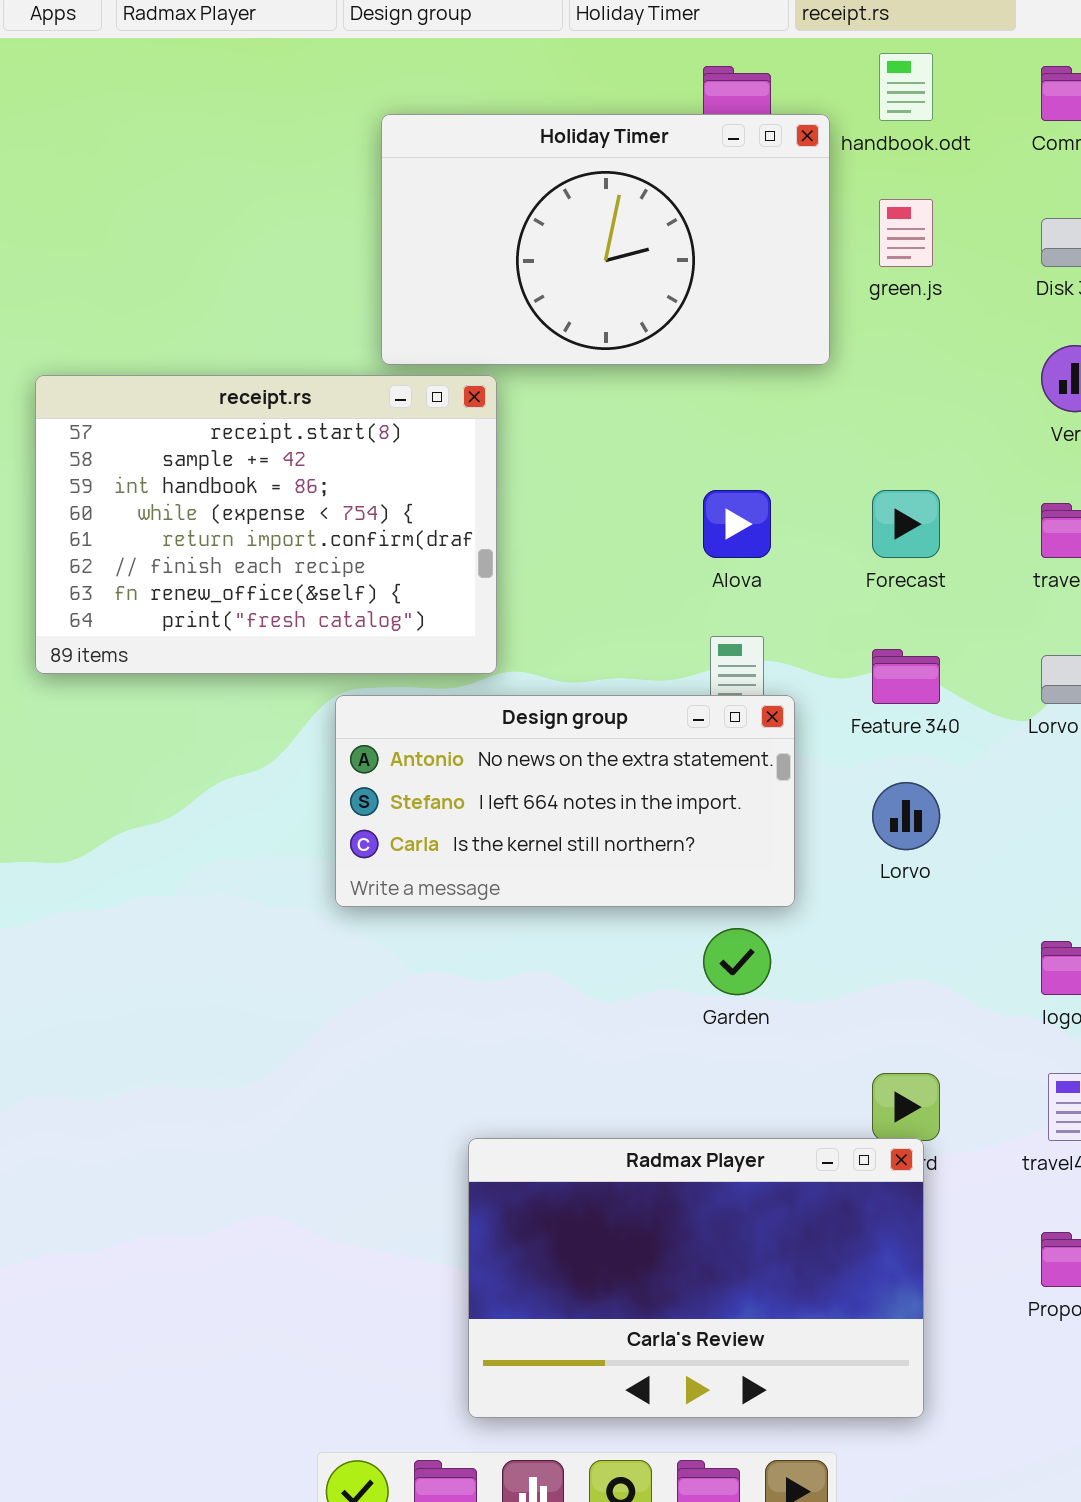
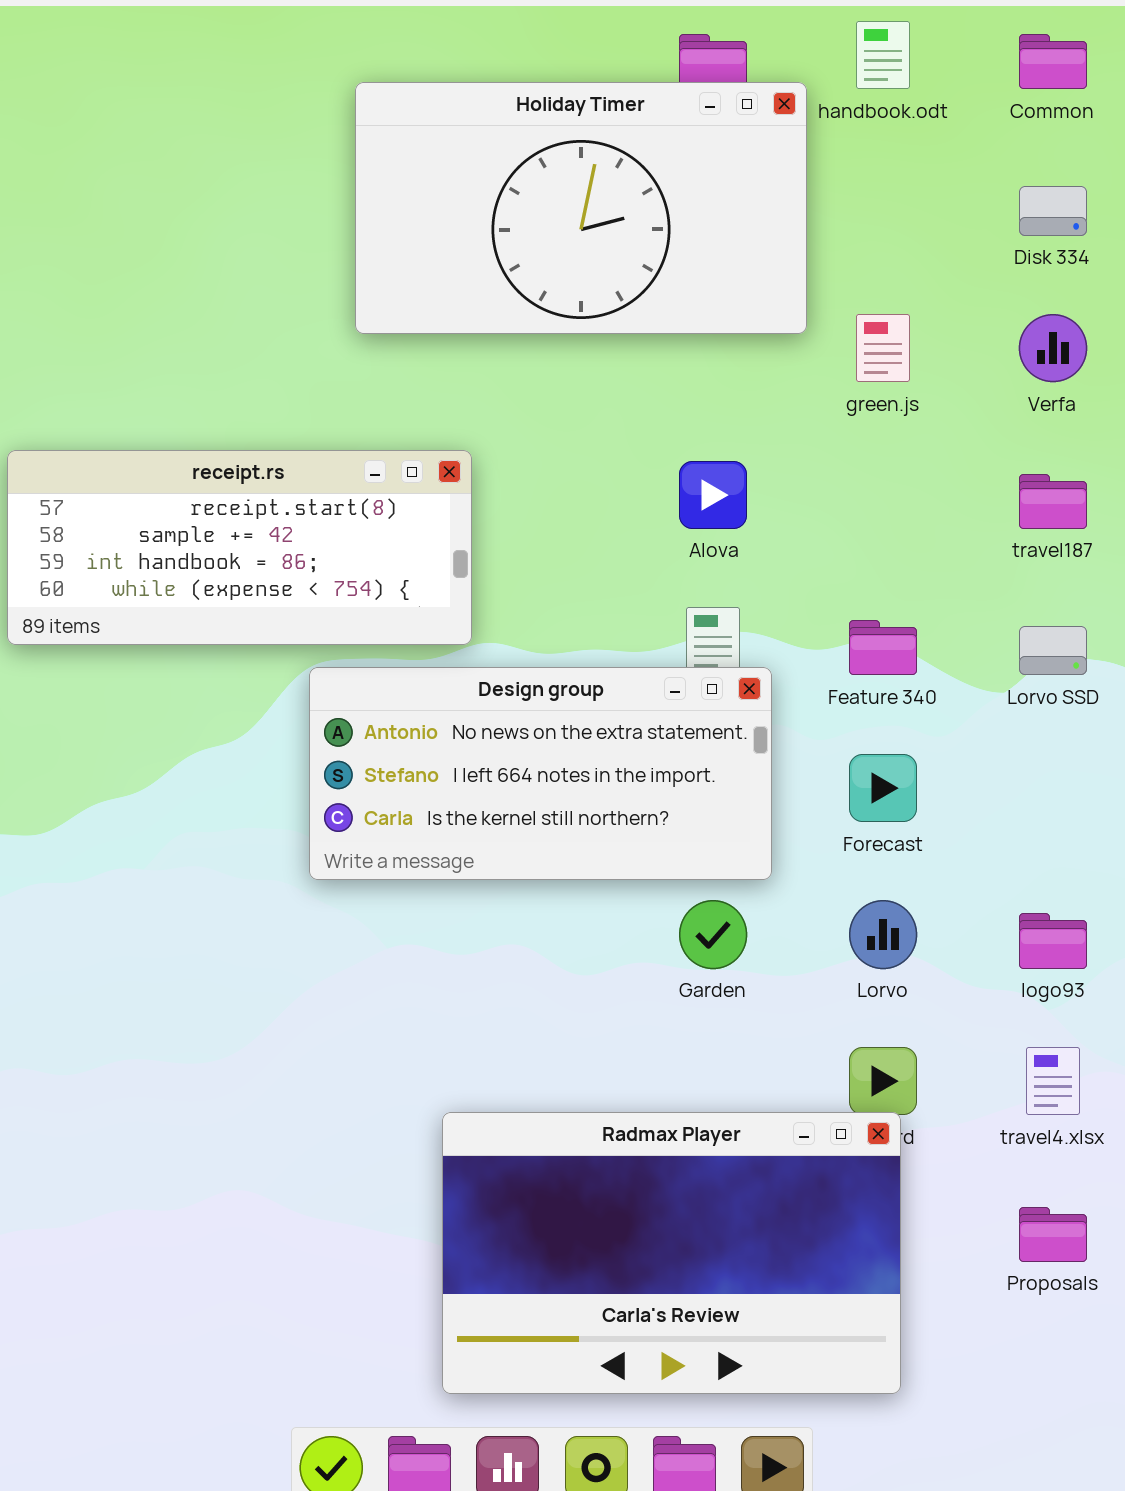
green.js: [879,199,933,267] -> [856,314,910,382], moved
receipt.rs: [35,375,497,674] -> [7,450,472,645], resized
Forecast: [872,490,940,558] -> [849,754,917,822], moved
Lorvo: [872,782,940,850] -> [849,900,917,969], moved

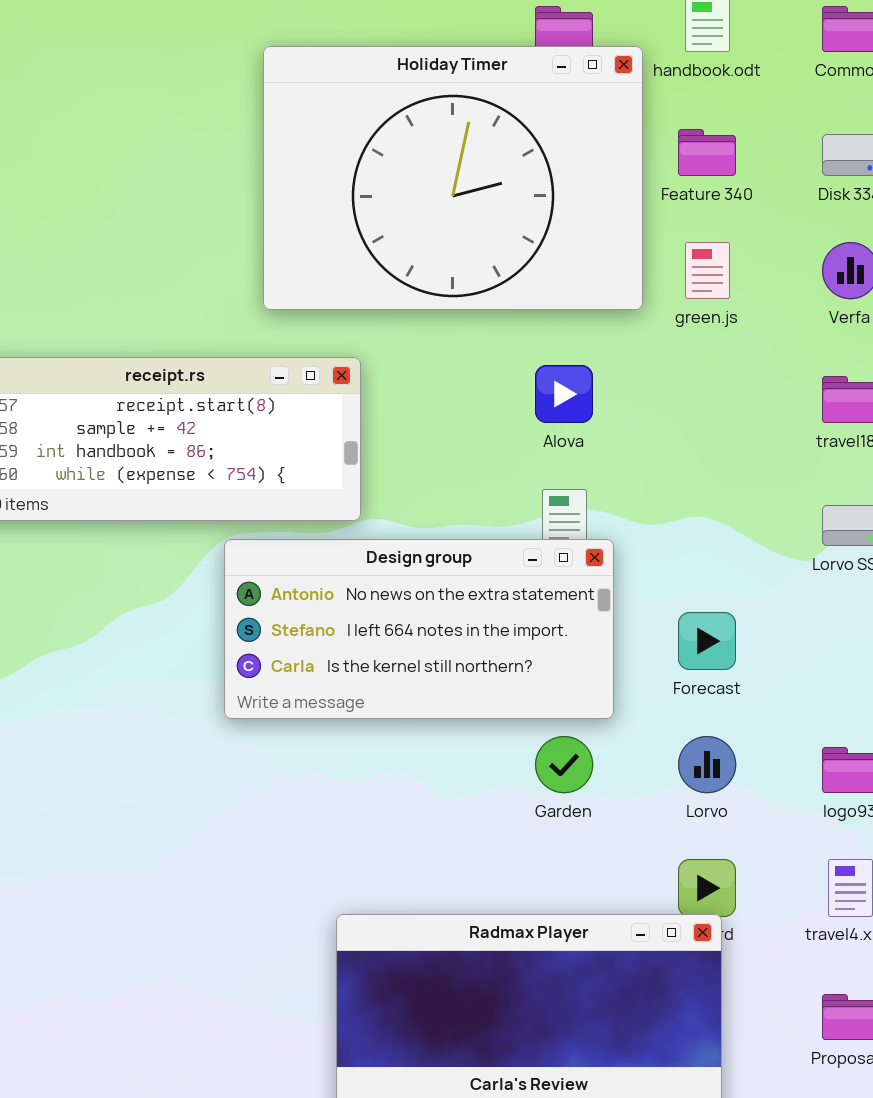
Holiday Timer: [355,82,807,334] -> [263,46,643,310], resized
Feature 340: [849,620,917,675] -> [678,129,736,176], moved

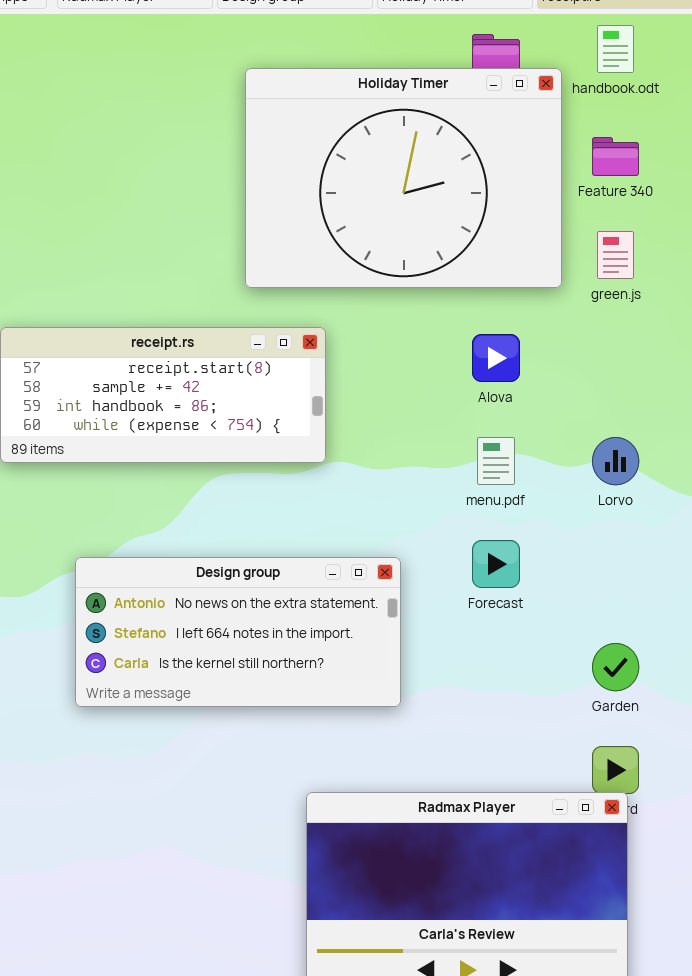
Design group: [224,539,614,719] -> [75,557,401,707], moved
Forecast: [678,612,736,670] -> [472,540,520,588], moved
Garden: [535,736,593,793] -> [592,643,639,691], moved
Lorvo: [678,736,736,793] -> [592,437,639,485], moved

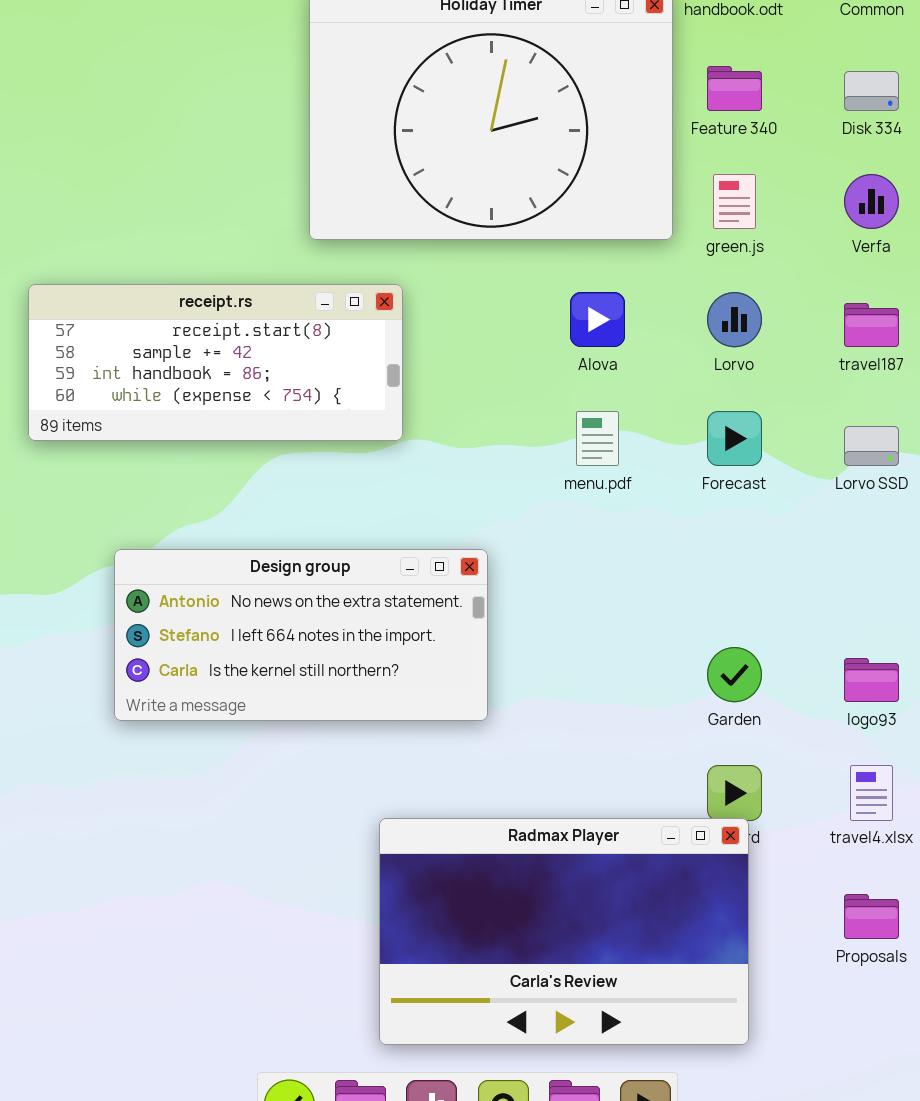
Lorvo: [592,437,639,485] -> [707,292,762,347], moved
Forecast: [472,540,520,588] -> [707,411,762,466], moved

